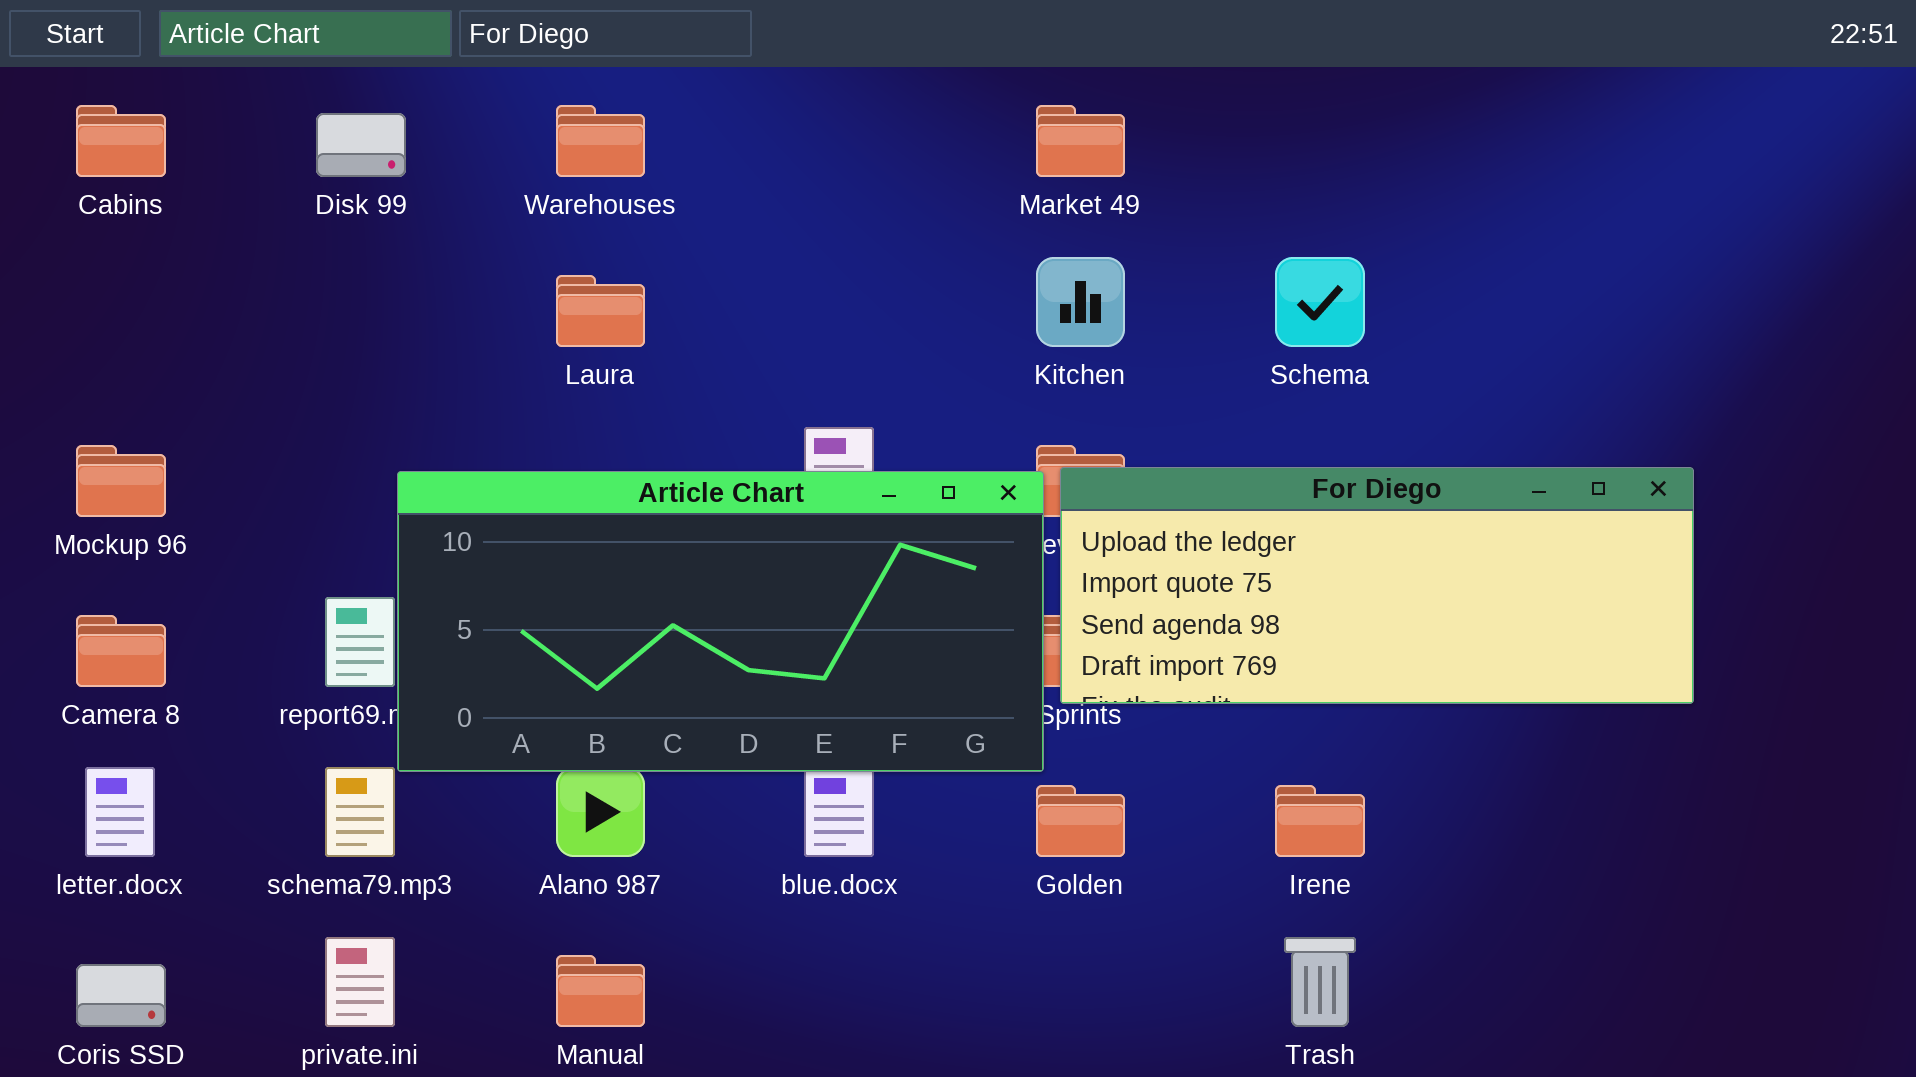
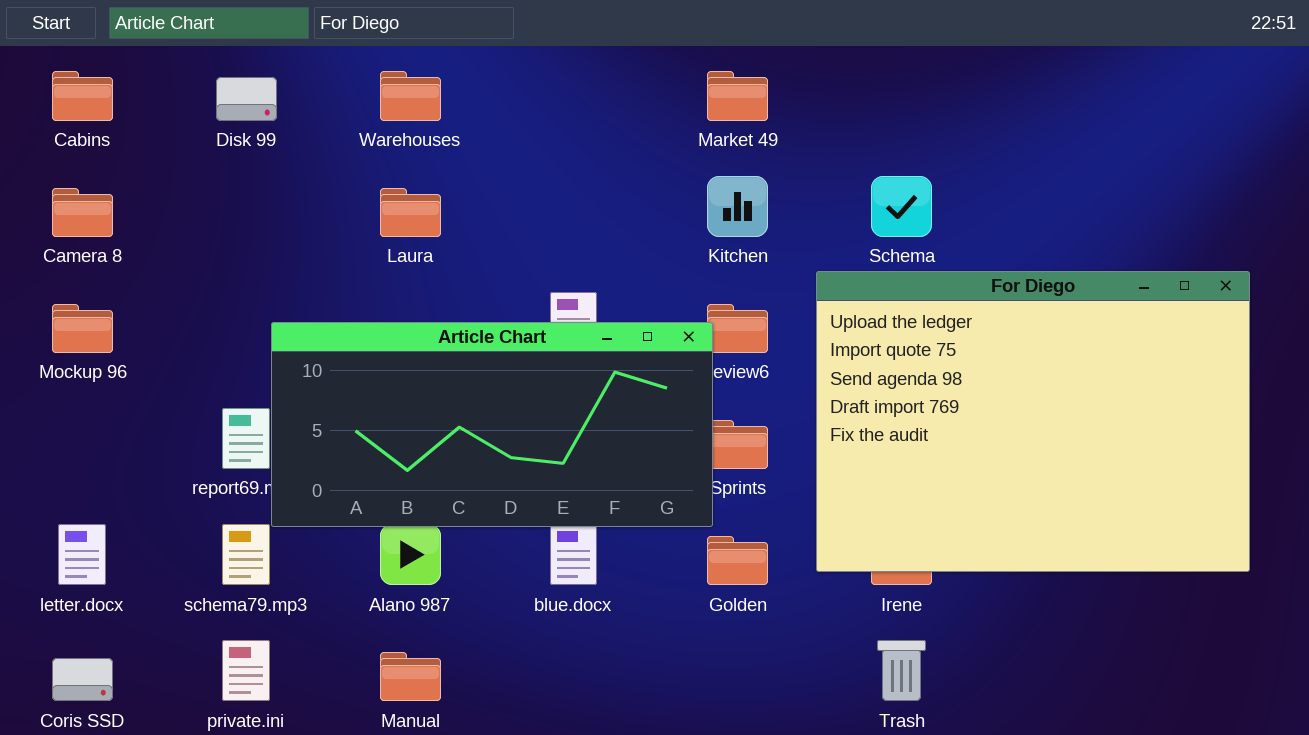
For Diego: [1060,467,1694,704] -> [816,271,1250,572], moved, resized
Camera 8: [76,615,166,687] -> [52,188,113,237], moved

